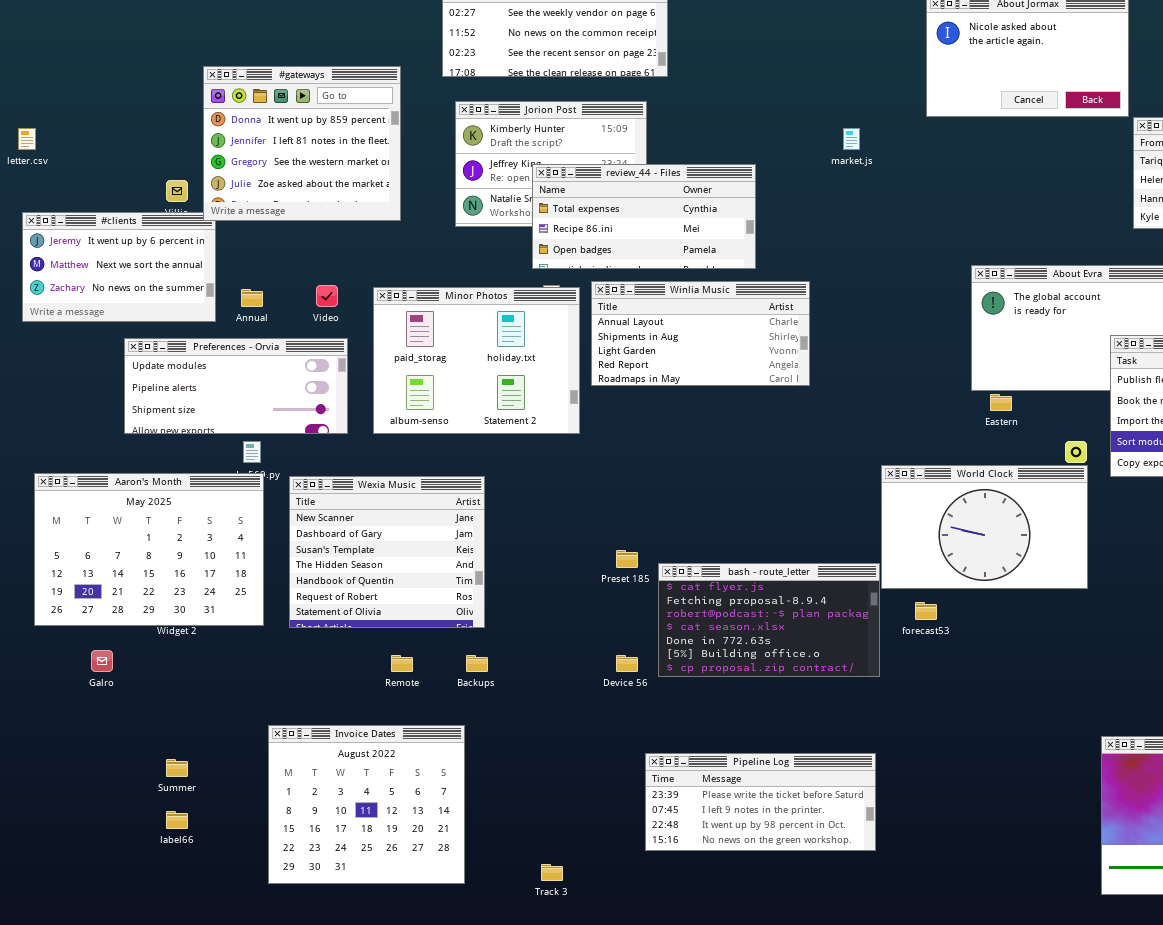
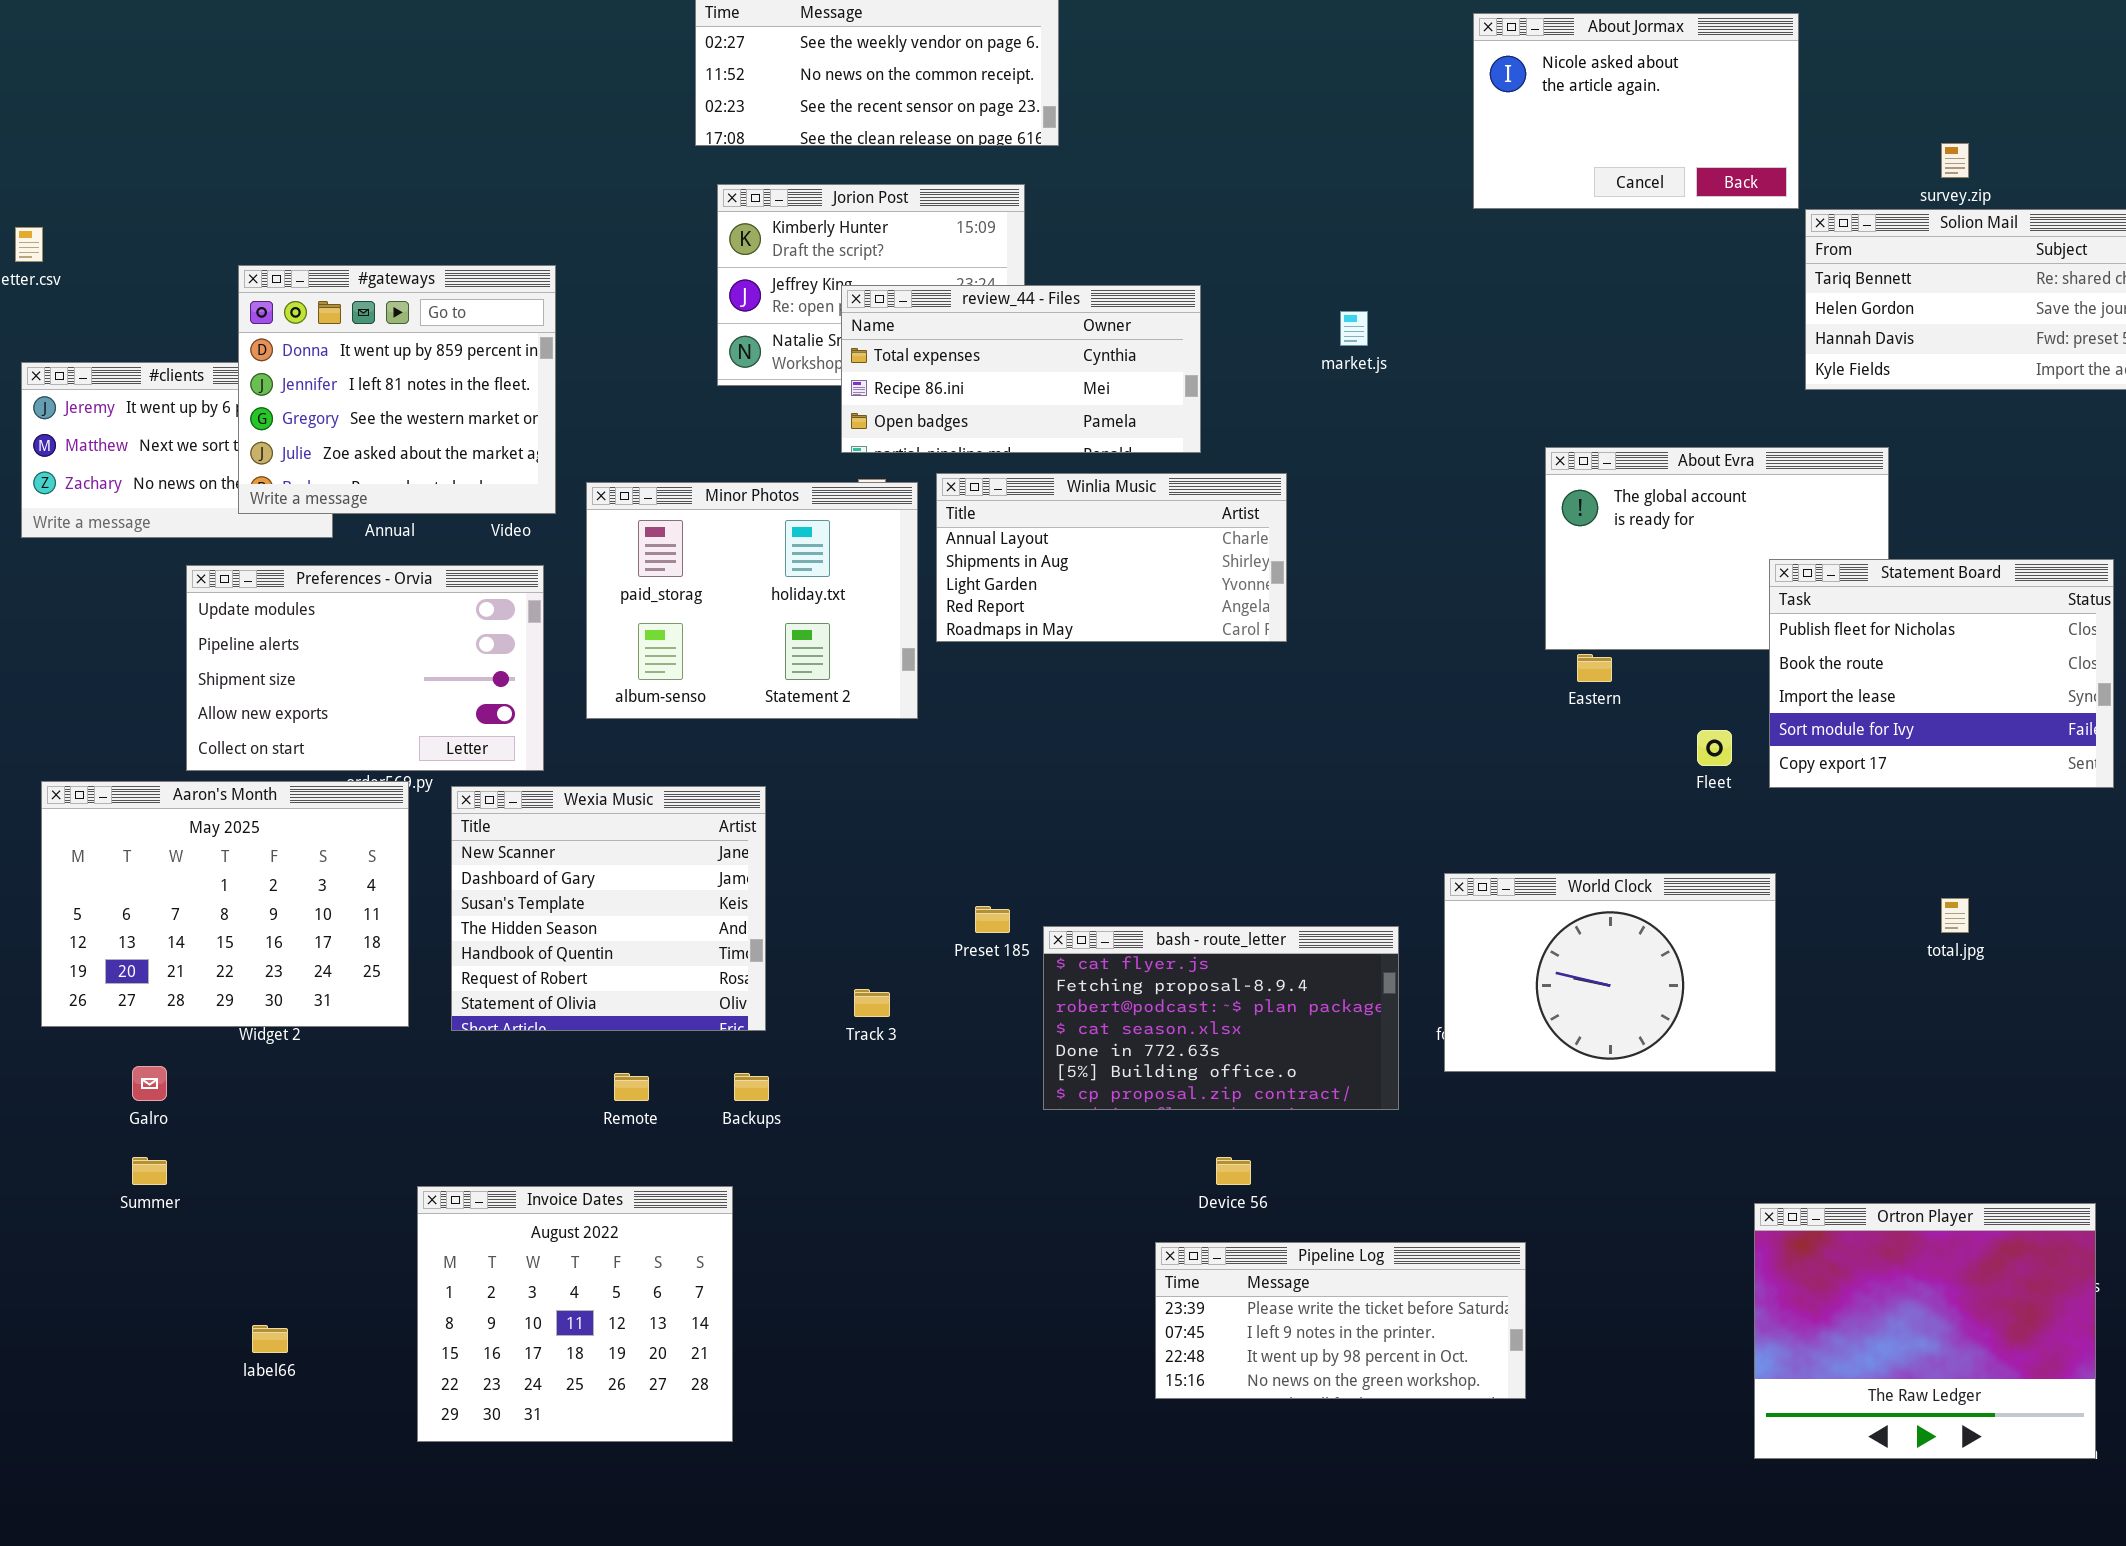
#gateways: [203,66,401,221] -> [238,265,556,514], moved
market.js: [843,128,860,150] -> [1340,311,1368,346], moved
Preferences - Orvia: [124,338,348,434] -> [186,565,544,771], resized
World Clock: [881,465,1088,589] -> [1444,873,1776,1072], moved
Device 56: [616,655,638,672] -> [1216,1157,1251,1185], moved
Pipeline Log: [645,753,876,851] -> [1155,1242,1526,1399], moved
Summer: [166,759,188,777] -> [132,1157,167,1185], moved
Track 3: [541,864,563,881] -> [854,989,890,1017], moved

